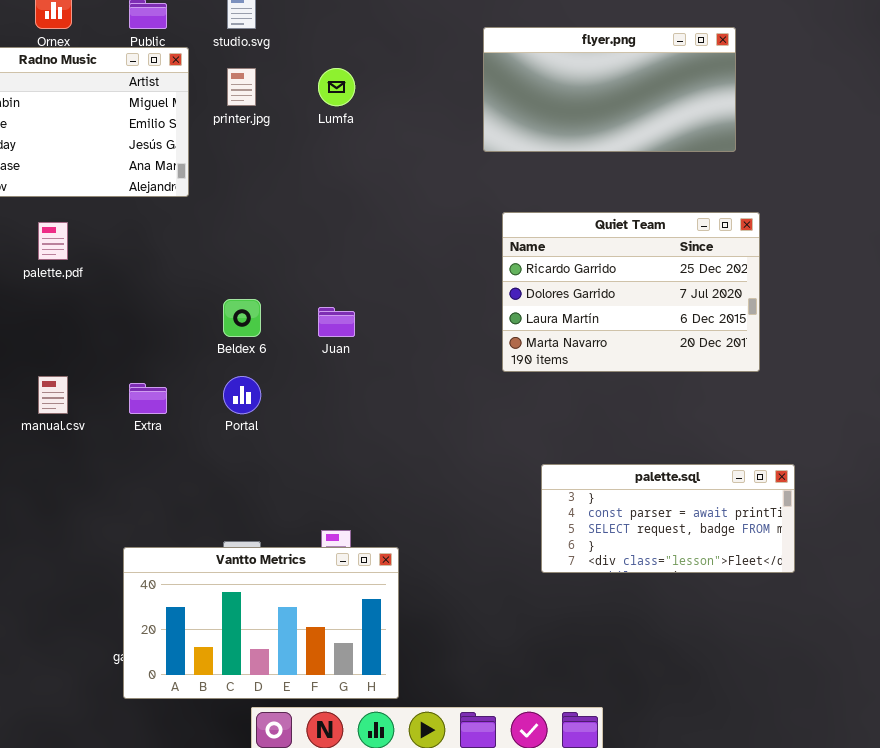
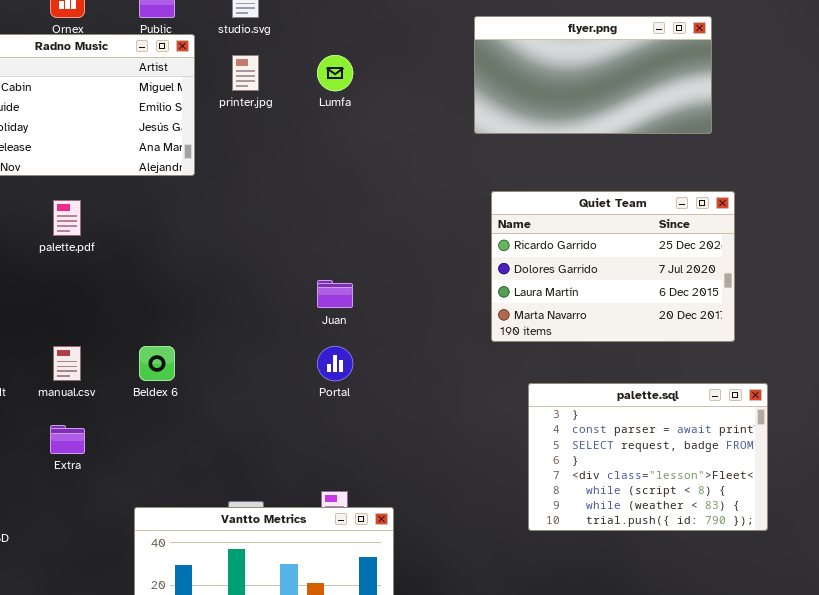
Beldex 6: [223,299,261,337] -> [139,346,175,381], moved
Portal: [223,376,261,414] -> [317,346,353,381], moved
Extra: [129,383,167,414] -> [50,425,85,454], moved
palette.sql: [541,464,795,573] -> [528,383,768,531], resized

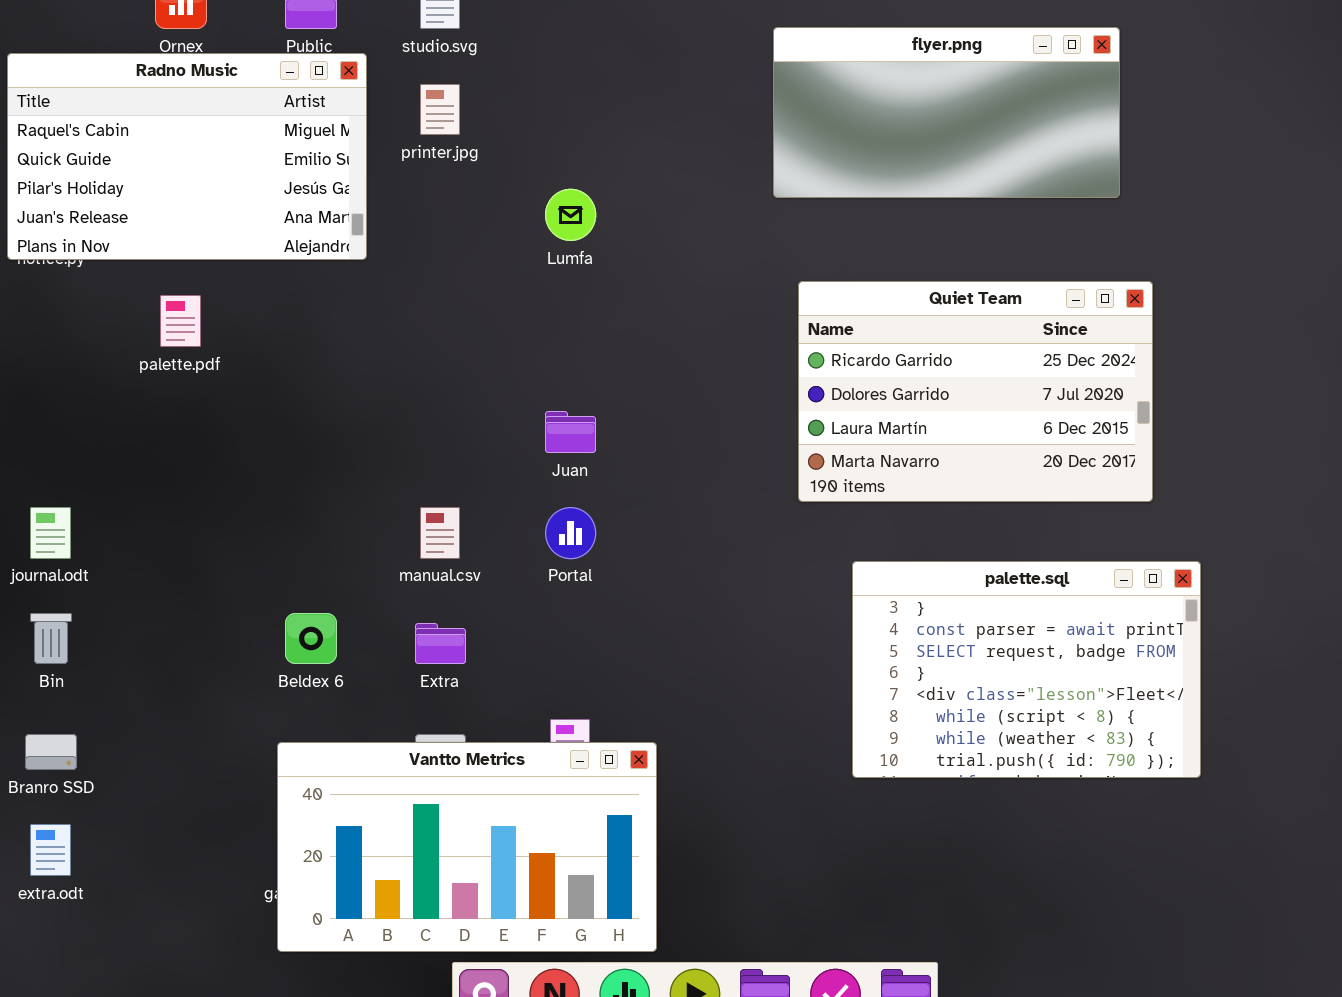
Lumfa: [317,55,353,91] -> [545,189,596,241], moved
manual.csv: [53,346,81,381] -> [420,507,460,559], moved
Beldex 6: [139,346,175,381] -> [285,613,337,664], moved
Extra: [50,425,85,454] -> [415,623,466,664], moved

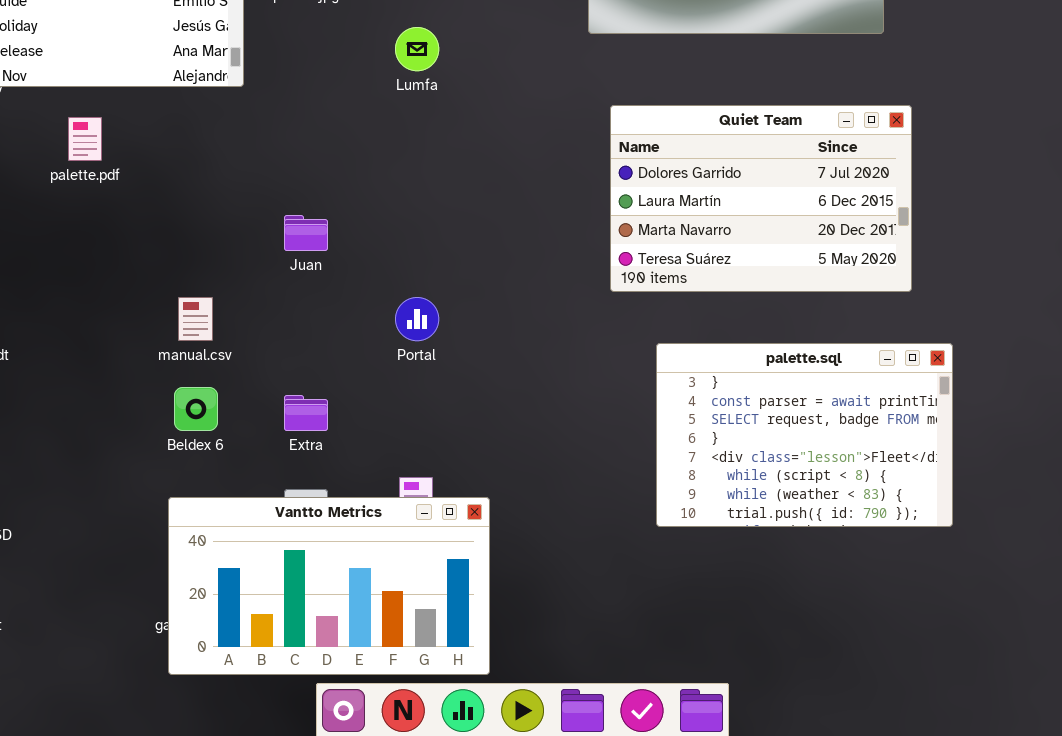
Quiet Team: [798,281,1153,502] -> [610,105,912,292], scrolled down 1 row
Juan: [545,411,596,453] -> [284,215,328,251], moved
manual.csv: [420,507,460,559] -> [178,297,213,341], moved

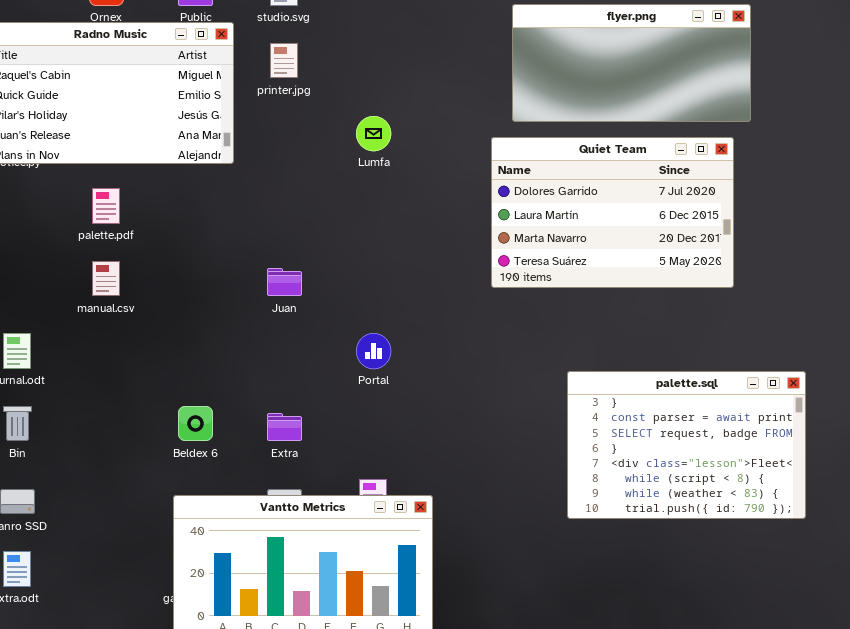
Quiet Team: [610,105,912,292] -> [491,137,734,288], moved
manual.csv: [178,297,213,341] -> [92,261,120,296], moved

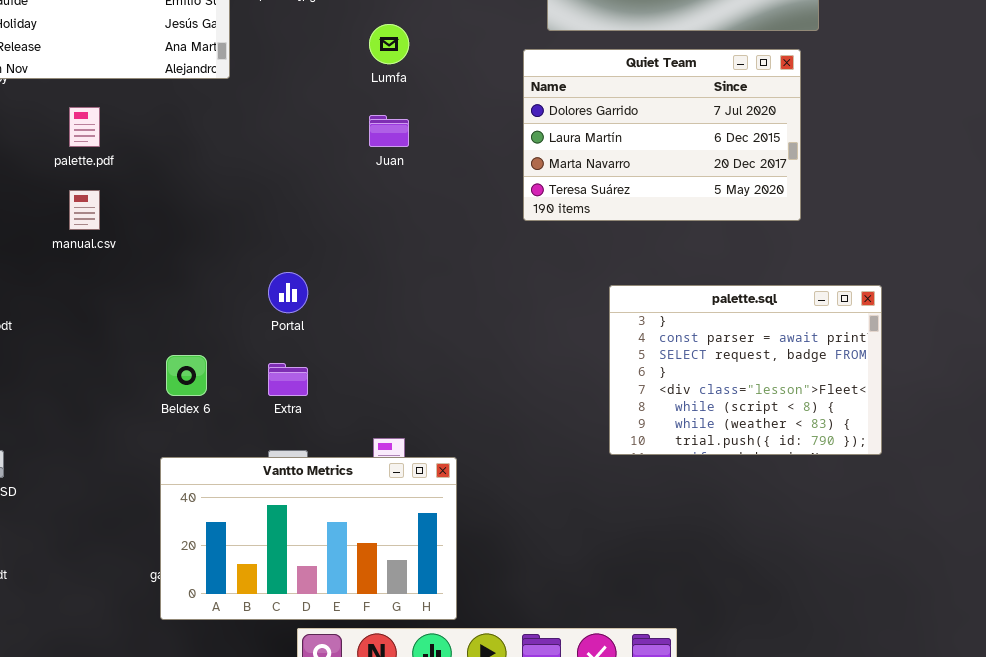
Juan: [267,268,302,296] -> [369,115,409,147], moved
Portal: [356,333,391,369] -> [268,272,308,313], moved
palette.sql: [567,371,806,519] -> [609,285,882,455], moved

